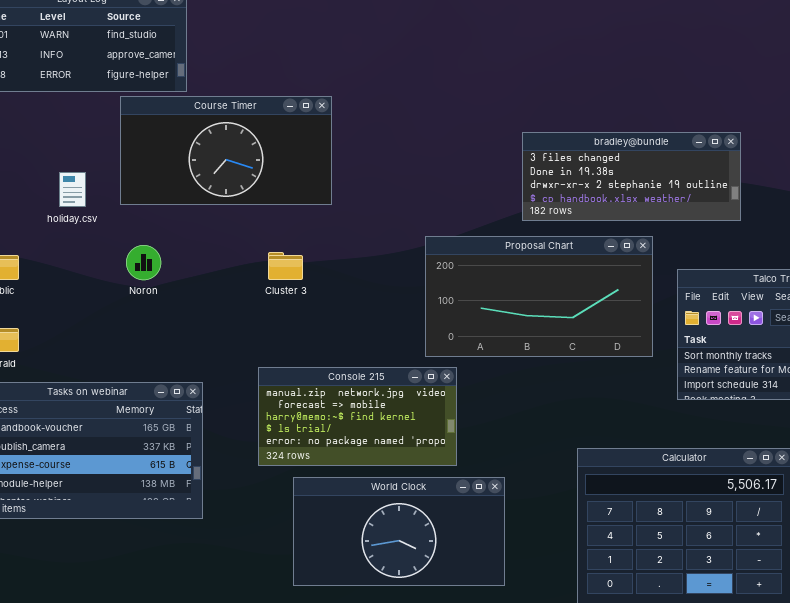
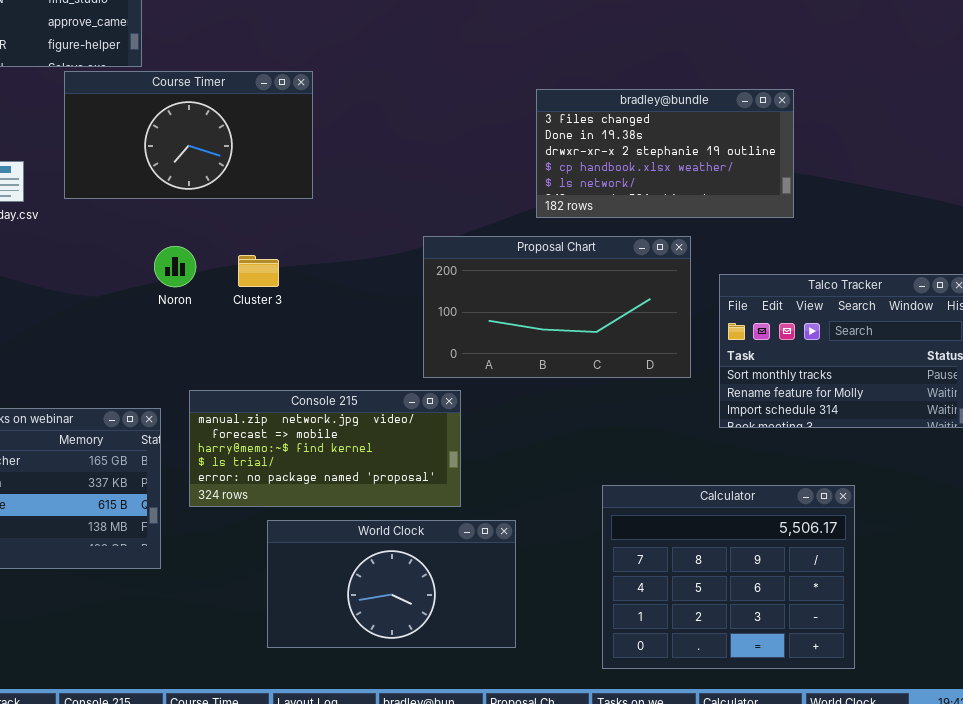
bradley@bundle: [522,132,741,221] -> [536,89,794,218], resized
Noron: [126,245,161,280] -> [154,246,196,287], moved
Console 215: [258,367,457,466] -> [189,390,461,507], resized

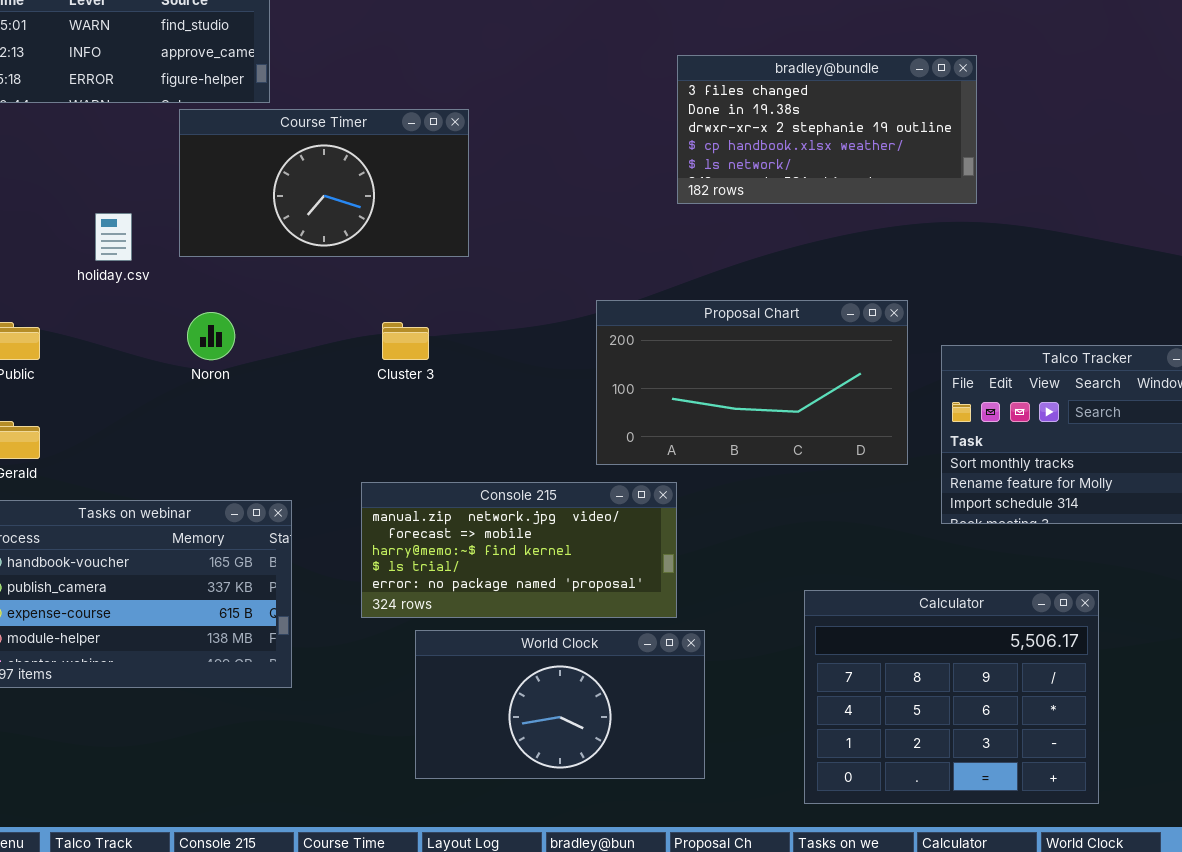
bradley@bundle: [536,89,794,218] -> [677,55,977,204], moved
Noron: [154,246,196,287] -> [187,312,235,360], moved
Console 215: [189,390,461,507] -> [361,482,677,618], moved

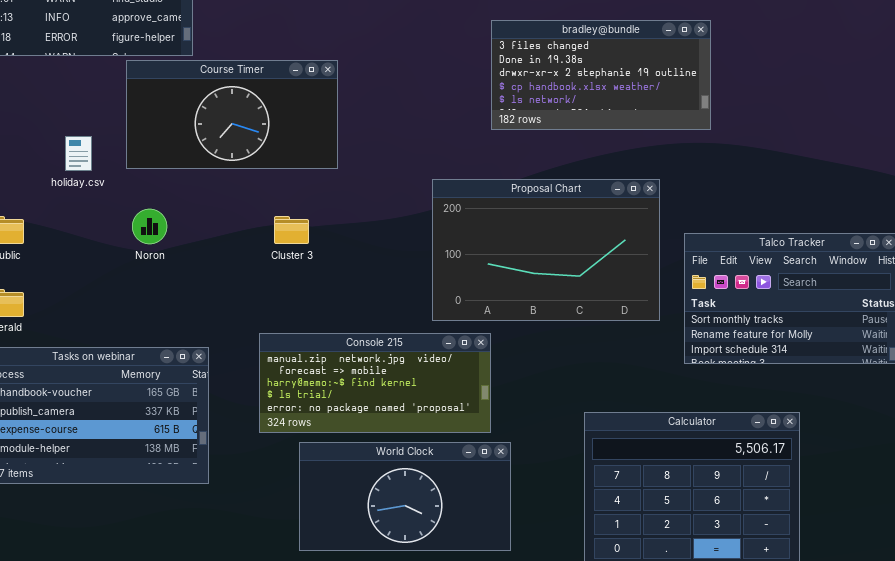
Proposal Chart: [596,300,908,465] -> [432,179,660,321], resized

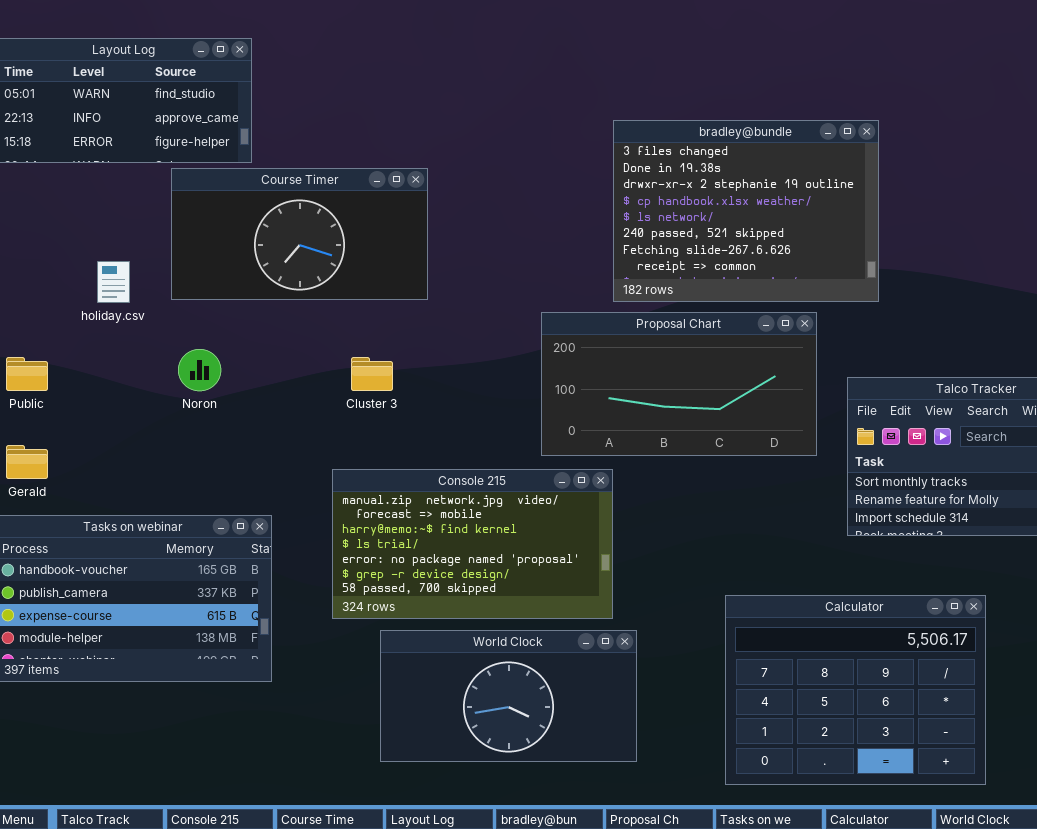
bradley@bundle: [491,20,711,130] -> [613,120,879,302], resized
Proposal Chart: [432,179,660,321] -> [541,312,817,456], resized
Console 215: [259,333,491,433] -> [332,469,613,619], resized

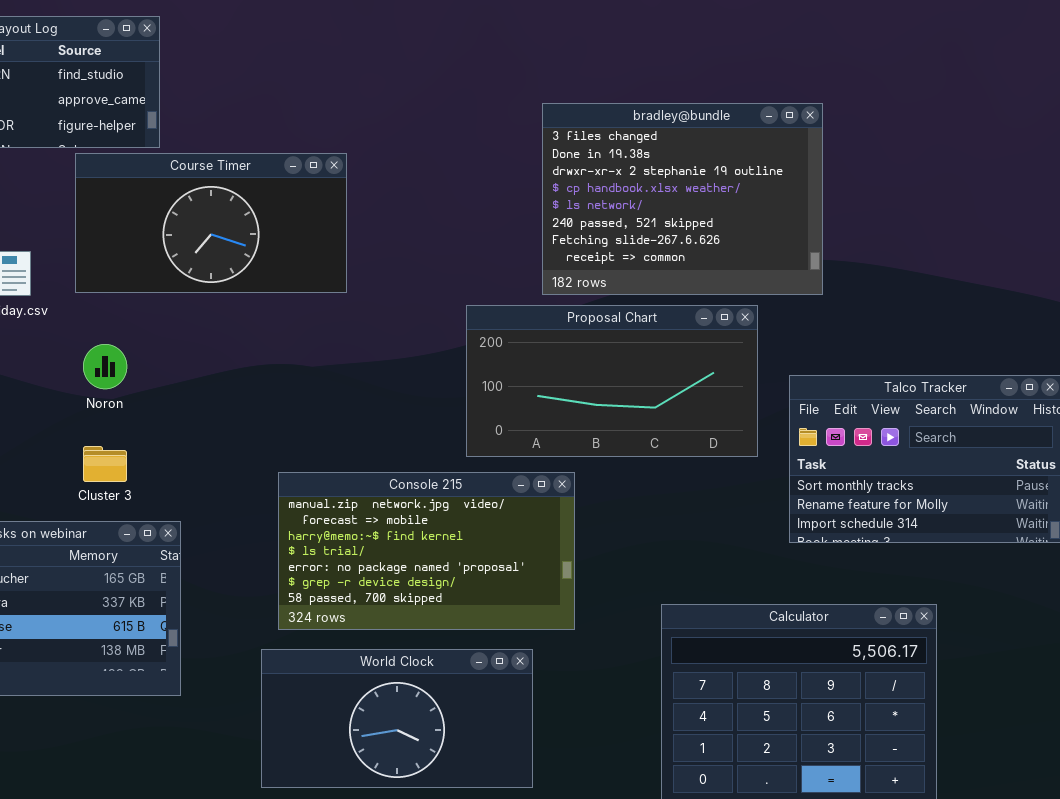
Cluster 3: [351,357,393,391] -> [83,446,127,482], moved
Console 215: [332,469,613,619] -> [278,472,575,630], moved
World Clock: [380,630,637,762] -> [261,649,533,788], moved

